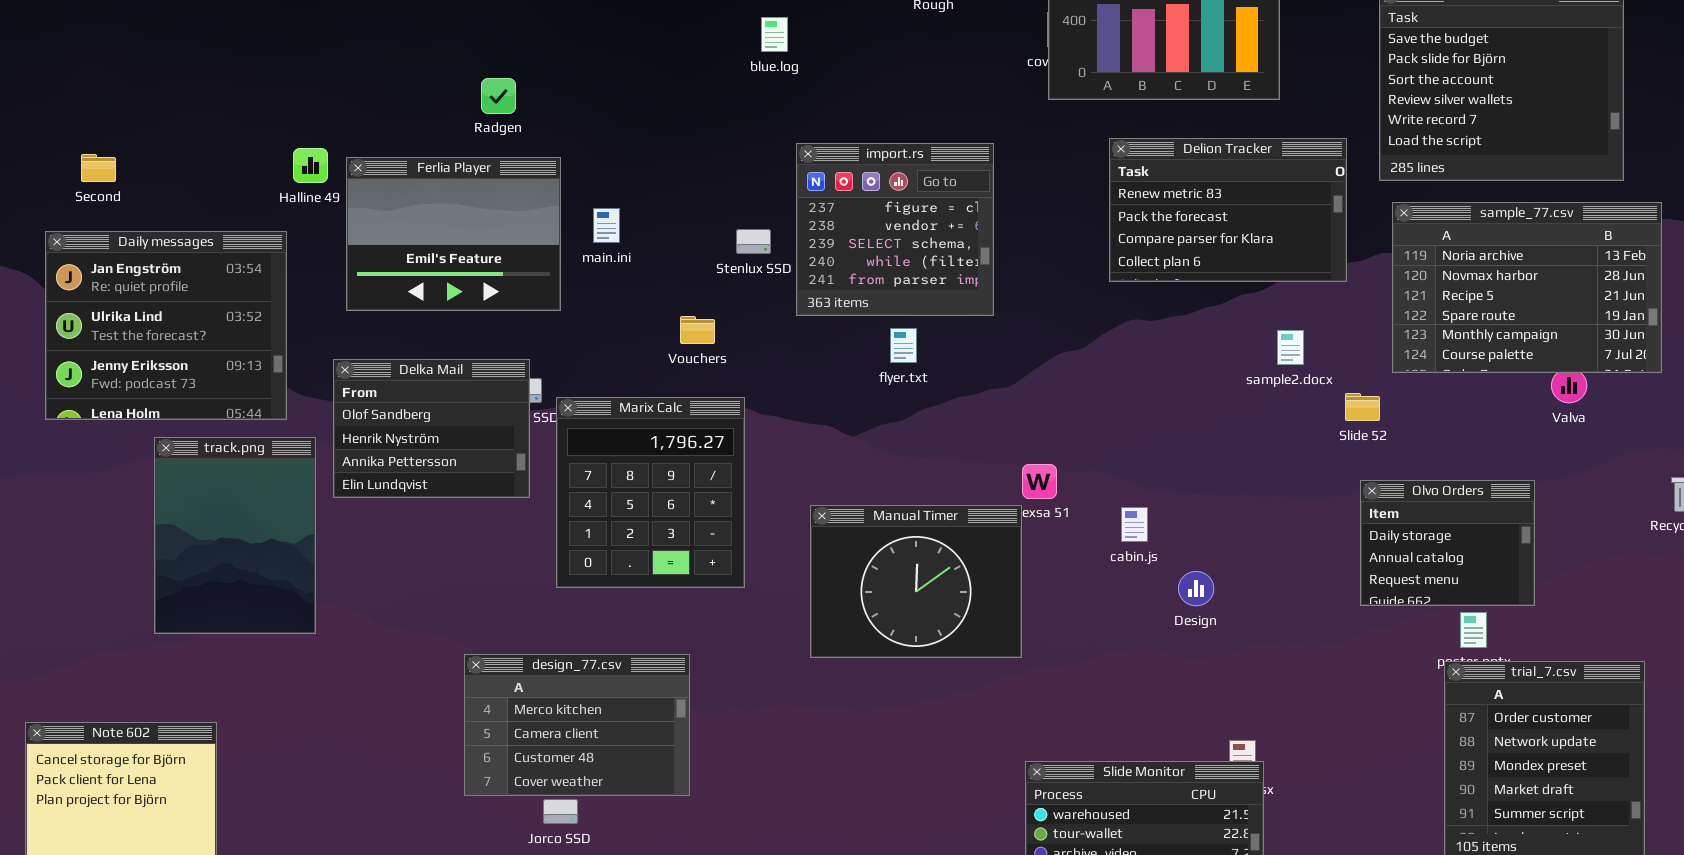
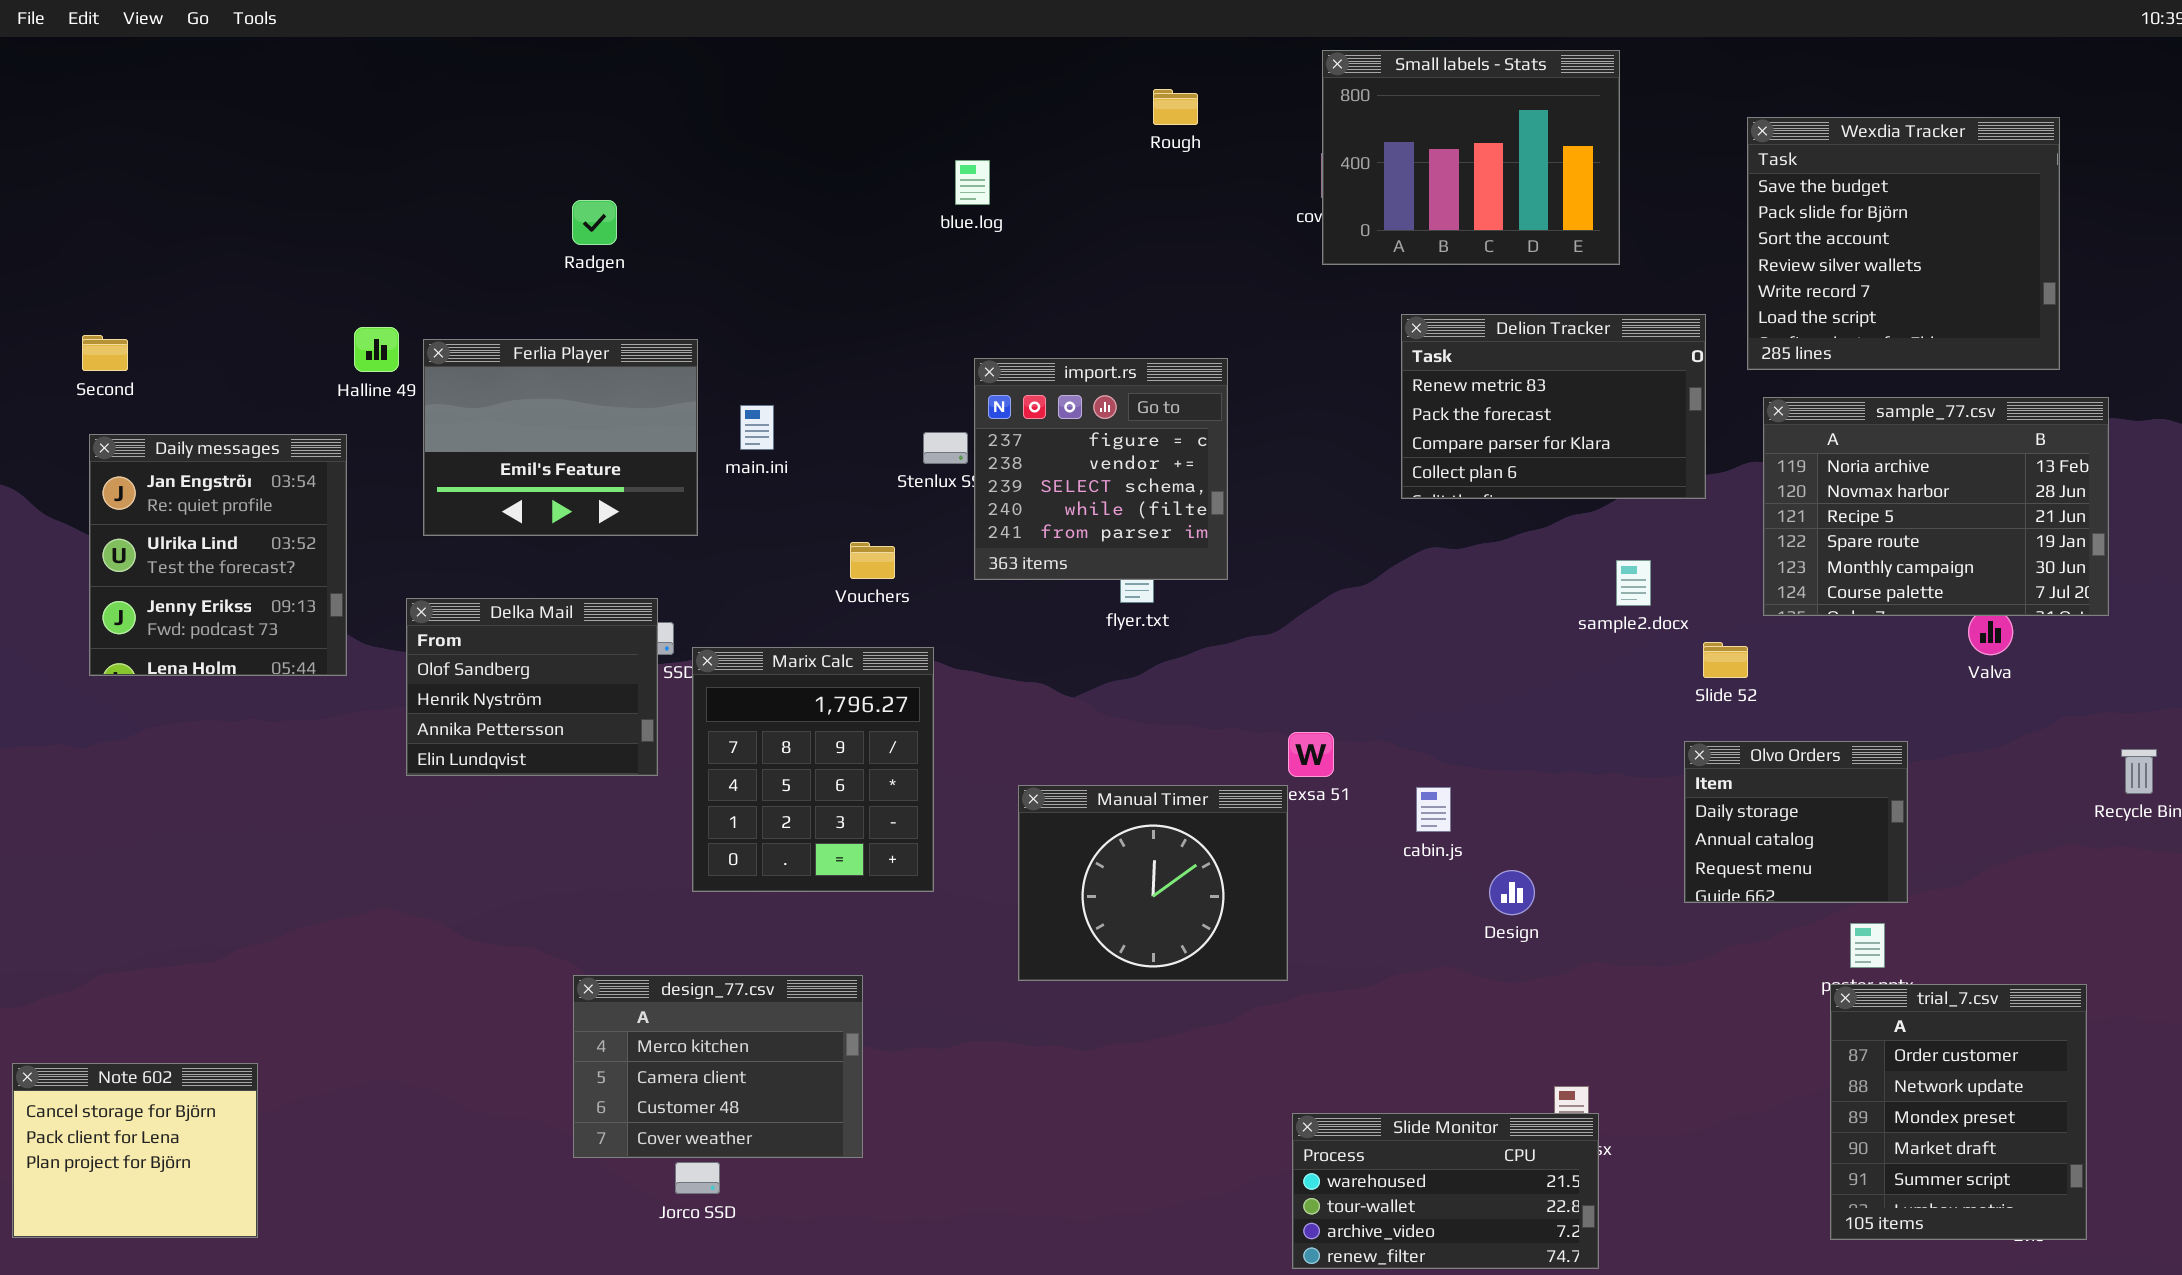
Radgen: [481,78,516,114] -> [572,200,617,245], moved
import.rs: [796,143,994,316] -> [974,358,1228,580], moved
Daily messages: [45,231,287,420] -> [89,434,347,676], resized
track.png: [154,437,316,634] -> none, closed
Olvo Orders: [1360,480,1535,606] -> [1684,741,1908,903], moved

